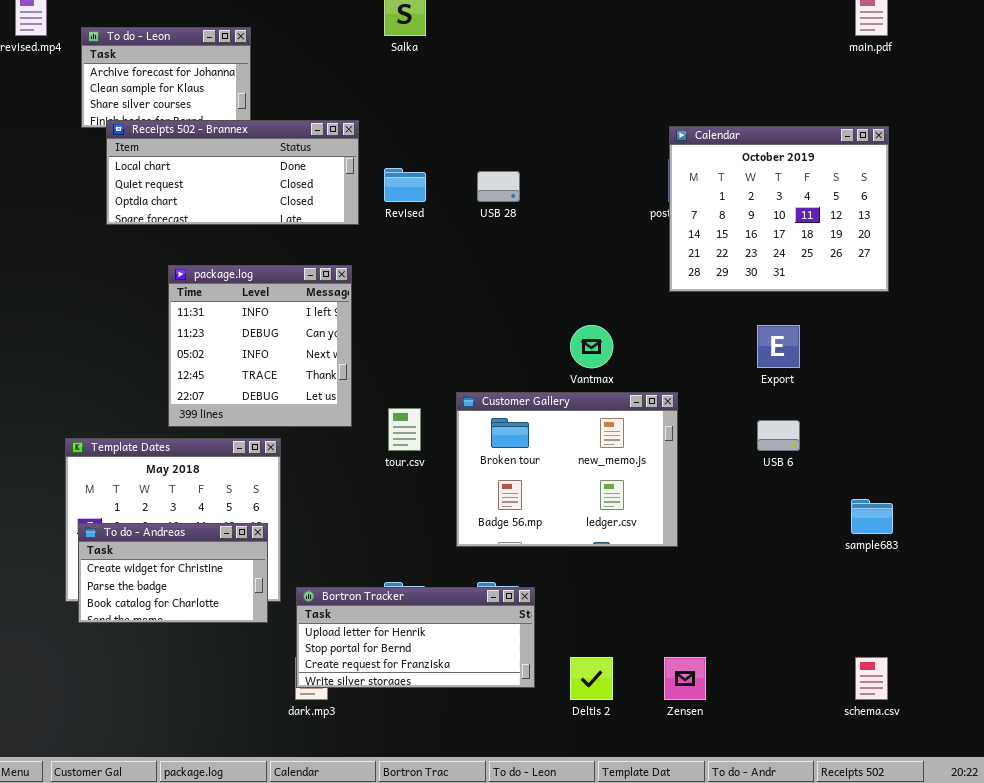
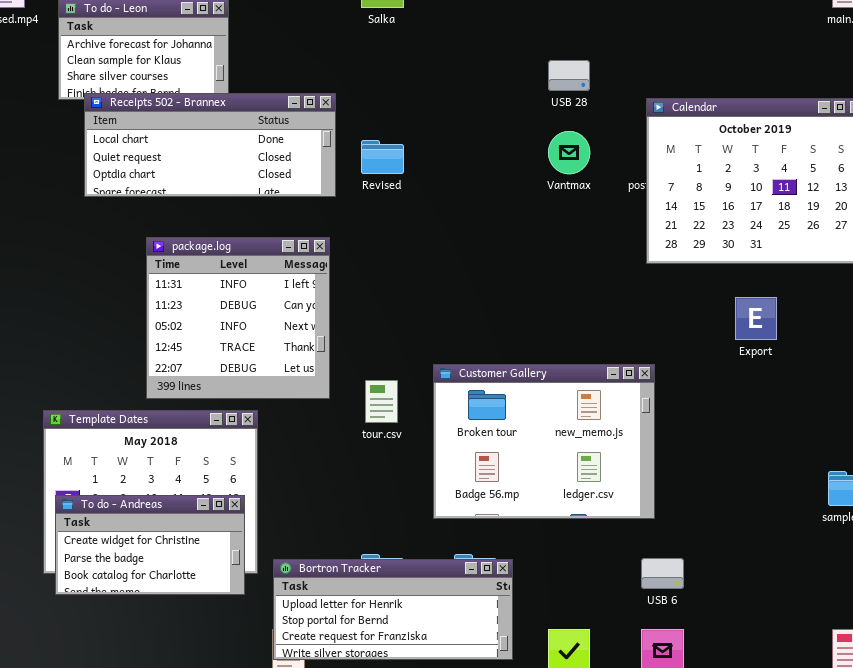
USB 28: [477,171,520,202] -> [548,60,590,91], moved
Vantmax: [570,325,613,368] -> [548,131,590,174], moved
USB 6: [757,420,800,451] -> [641,558,684,589], moved

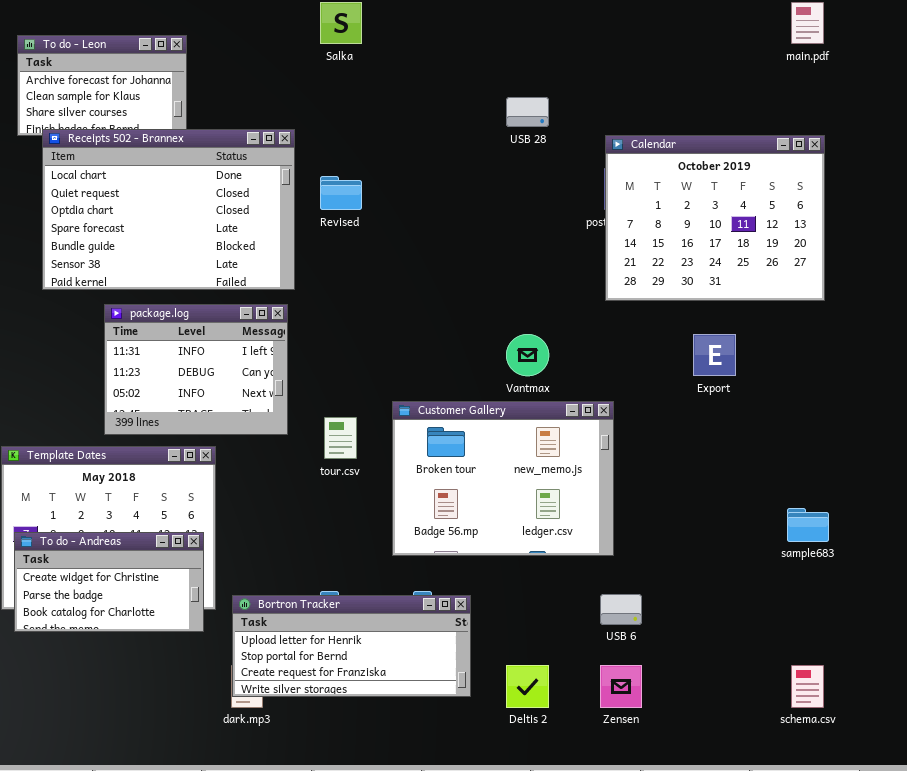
Receipts 502 - Brannex: [84,93,336,197] -> [42,129,295,290], resized
Vantmax: [548,131,590,174] -> [506,334,549,376], moved
package.log: [146,237,330,399] -> [104,304,288,435], resized

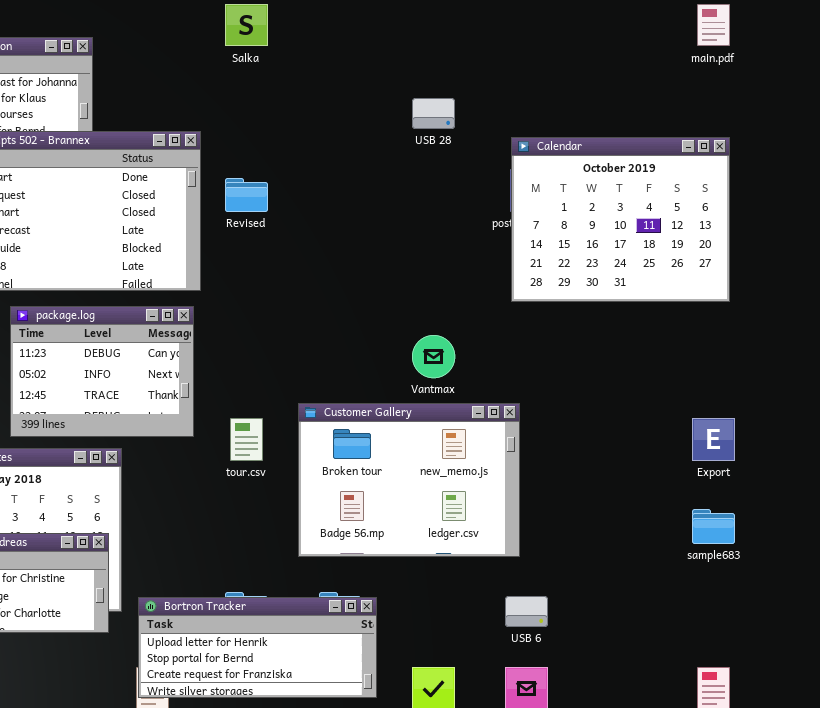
package.log: [104,304,288,435] -> [10,306,194,437], scrolled down 1 row
Export: [693,334,736,376] -> [692,418,735,461], moved

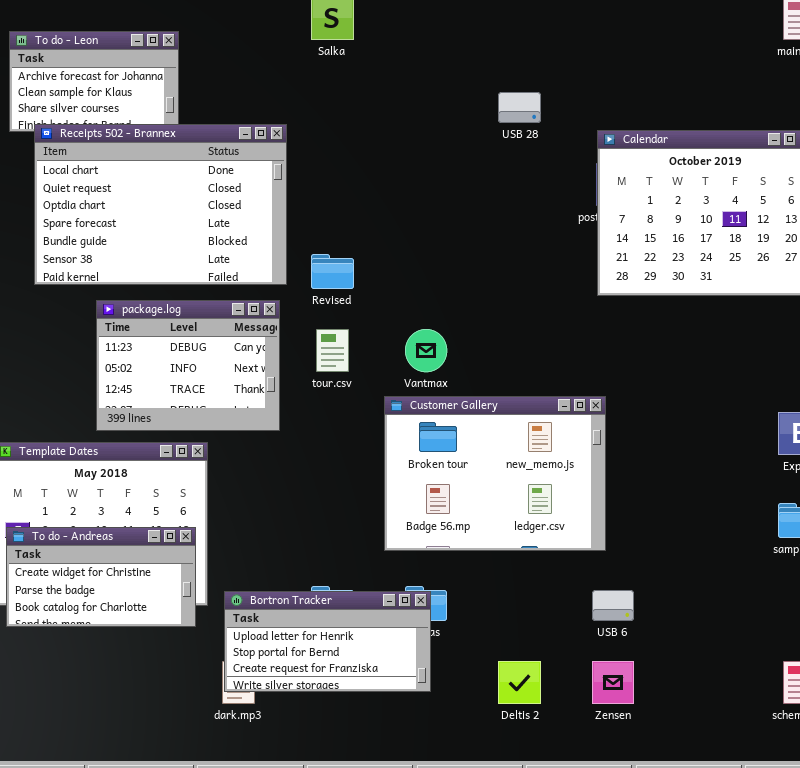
Revised: [225,178,268,212] -> [311,254,354,289], moved
Vantmax: [412,335,455,378] -> [405,329,447,372], moved
tour.csv: [230,418,263,461] -> [316,329,349,372], moved
Bortron Tracker: [138,597,377,698] -> [224,591,431,692], resized

